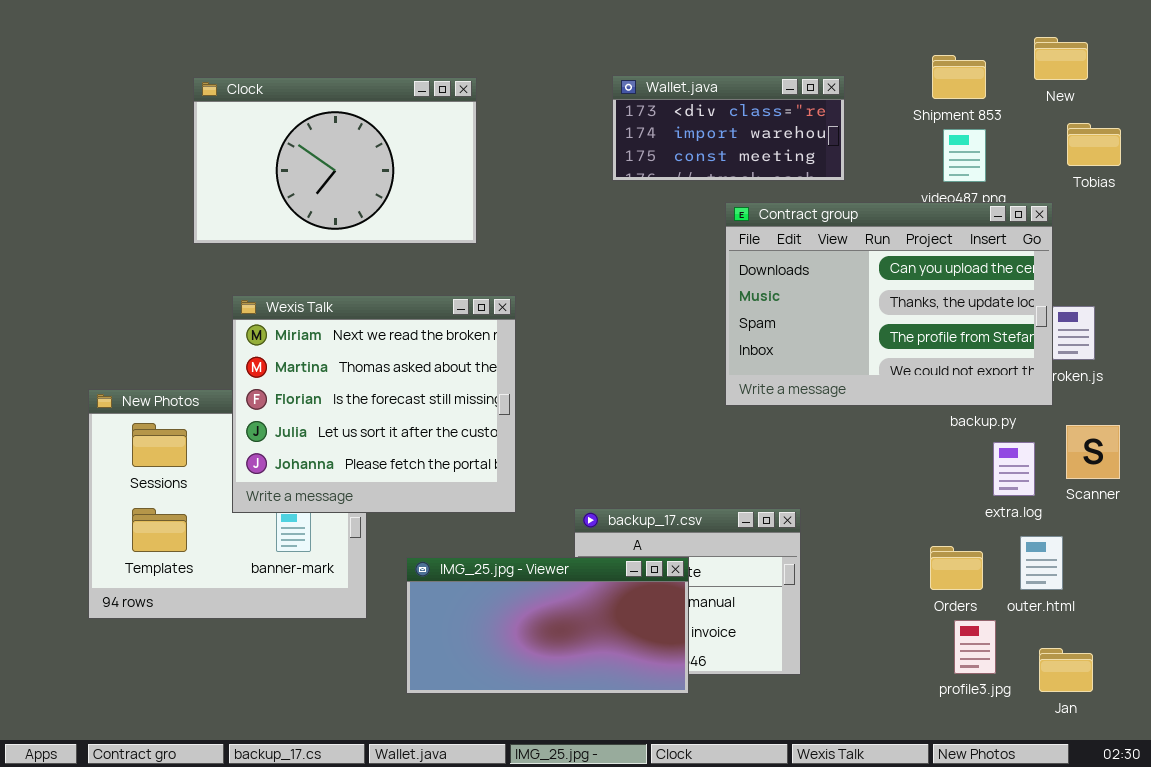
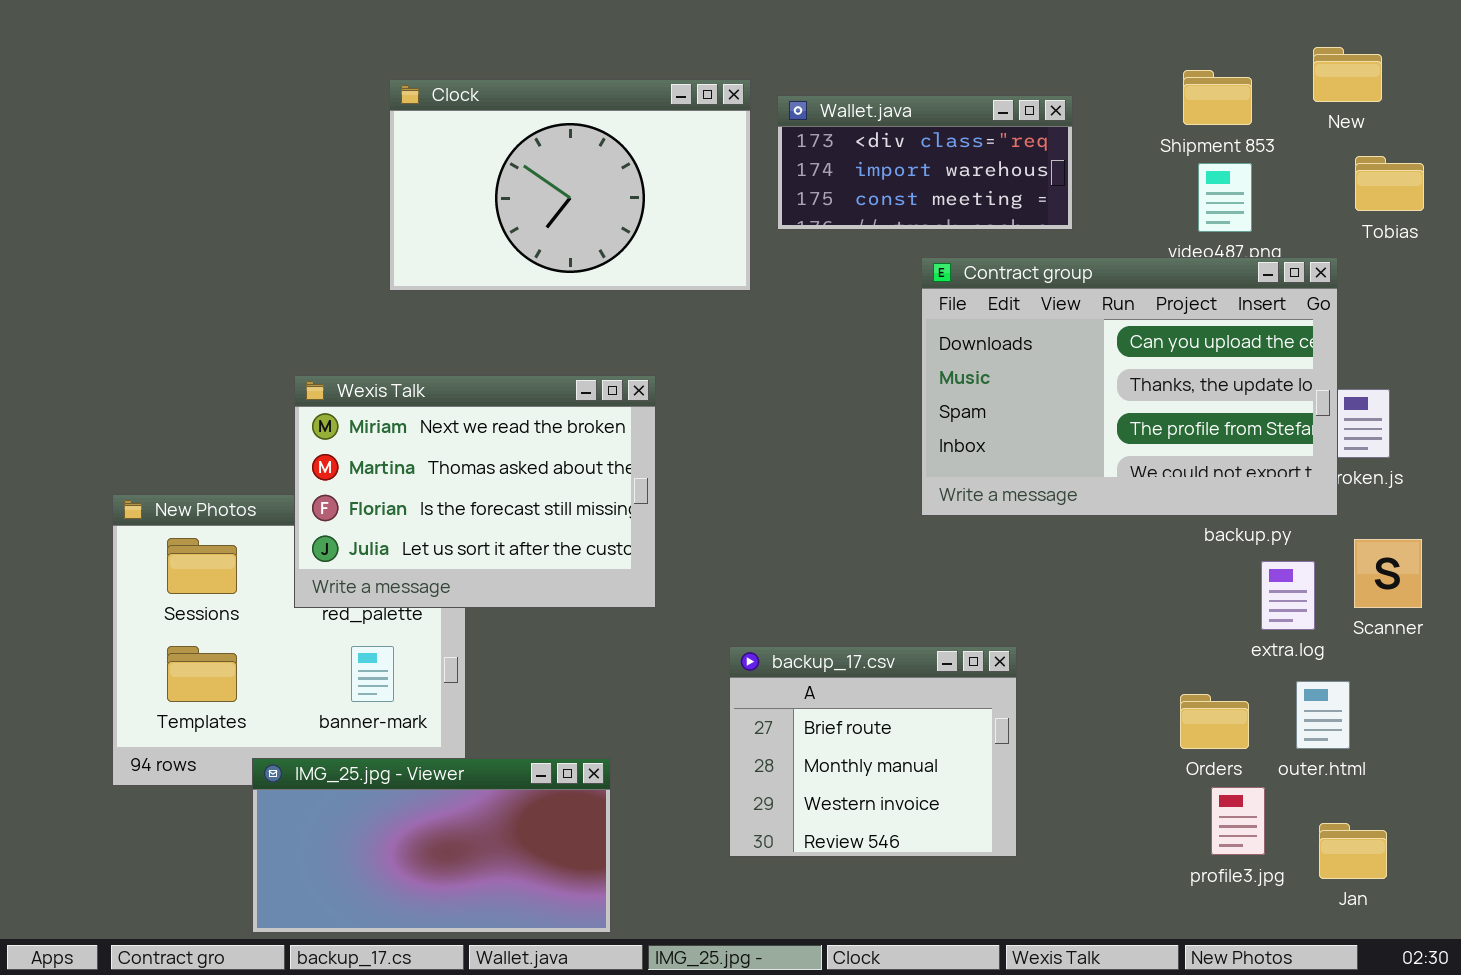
Clock: [193,77,477,244] -> [389,79,751,291], moved
Wexis Talk: [232,295,516,513] -> [294,375,656,608], resized
IMG_25.jpg - Viewer: [406,557,689,694] -> [252,758,611,933], moved

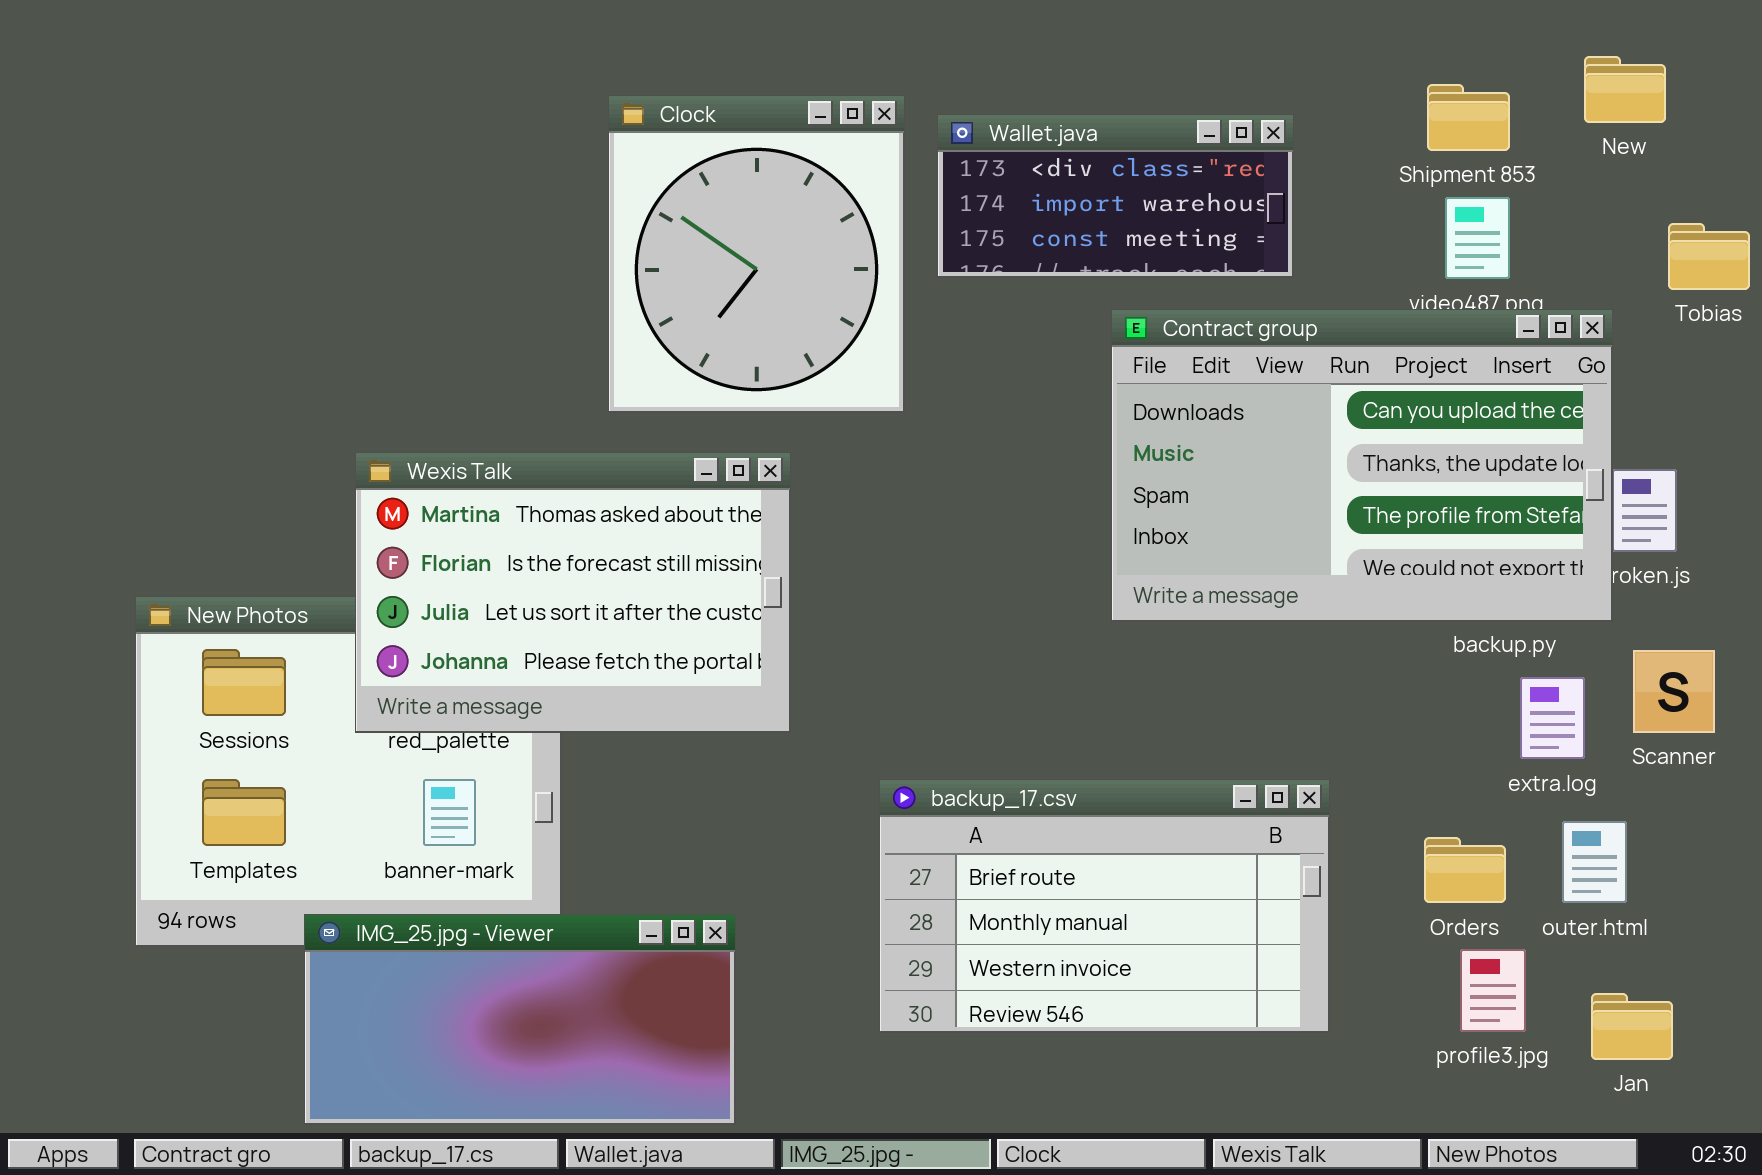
Clock: [389,79,751,291] -> [608,95,905,413], resized
Tobias: [1355,156,1424,211] -> [1668,223,1750,290], moved
Wexis Talk: [294,375,656,608] -> [355,452,791,733], scrolled down 1 row
backup_17.csv: [729,646,1017,857] -> [879,779,1330,1033], resized

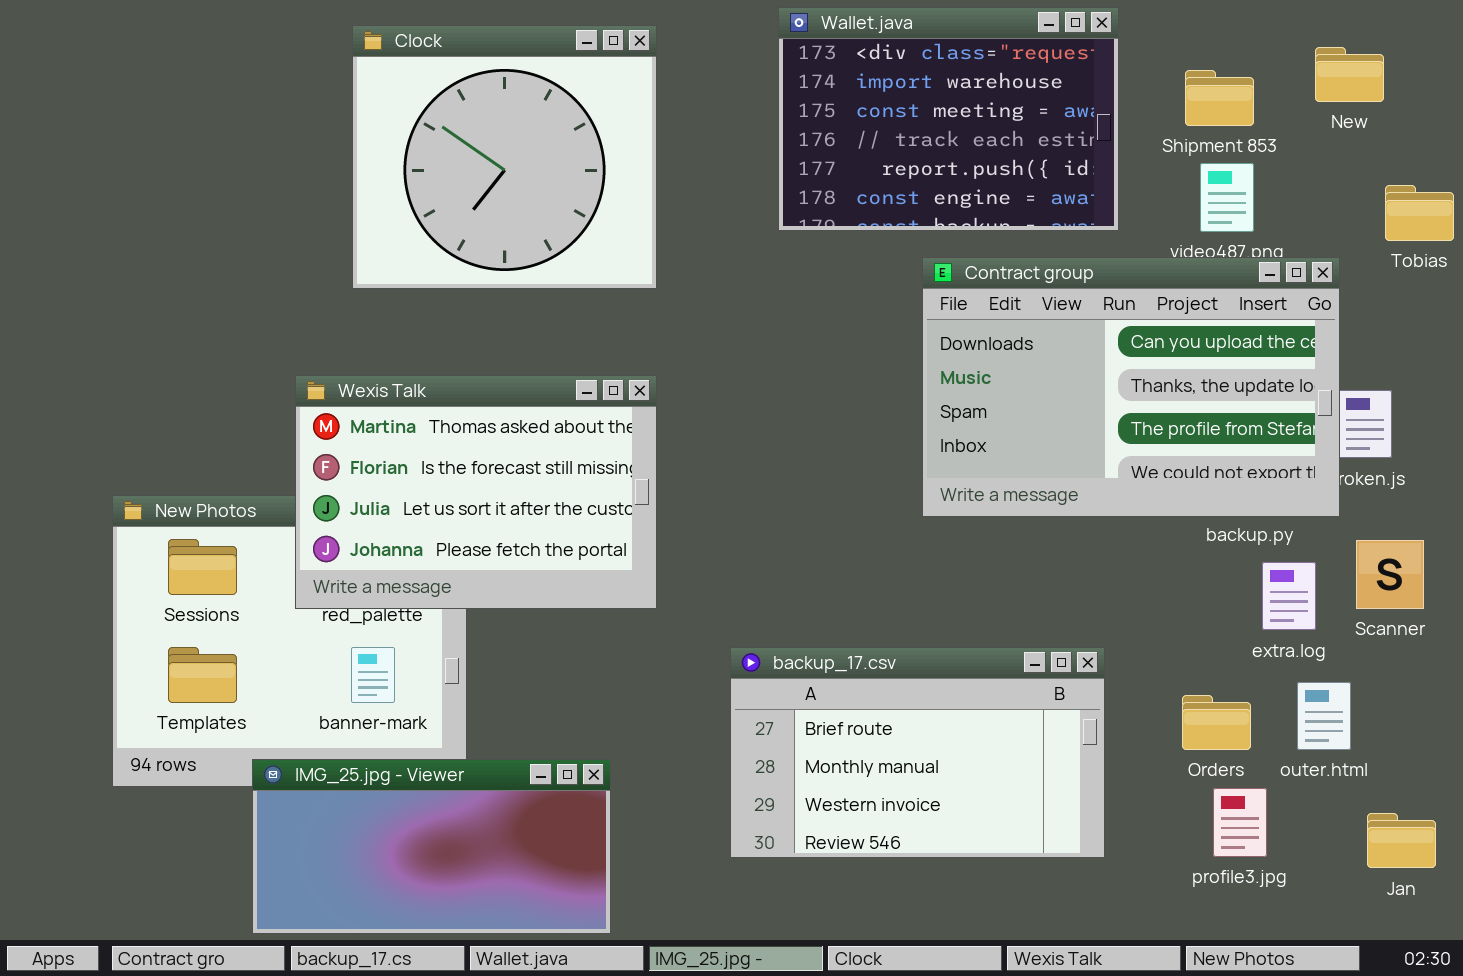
Clock: [608,95,905,413] -> [352,25,657,289], moved, resized
Wallet.java: [937,114,1294,278] -> [778,7,1119,231], resized
Jan: [1591,993,1673,1060] -> [1367,813,1436,868], moved

